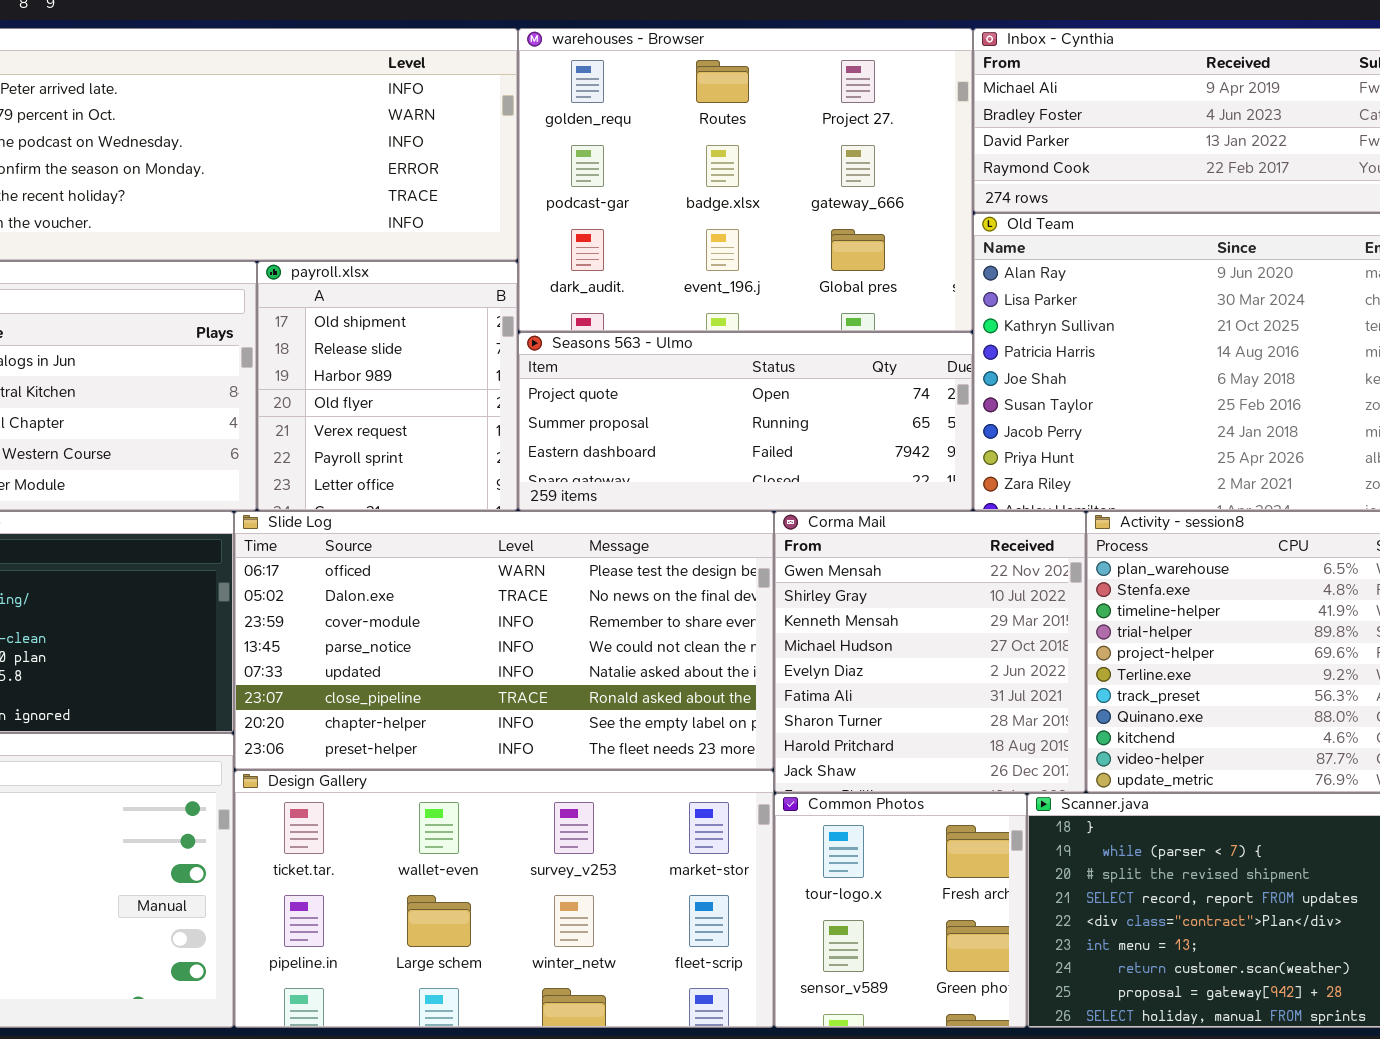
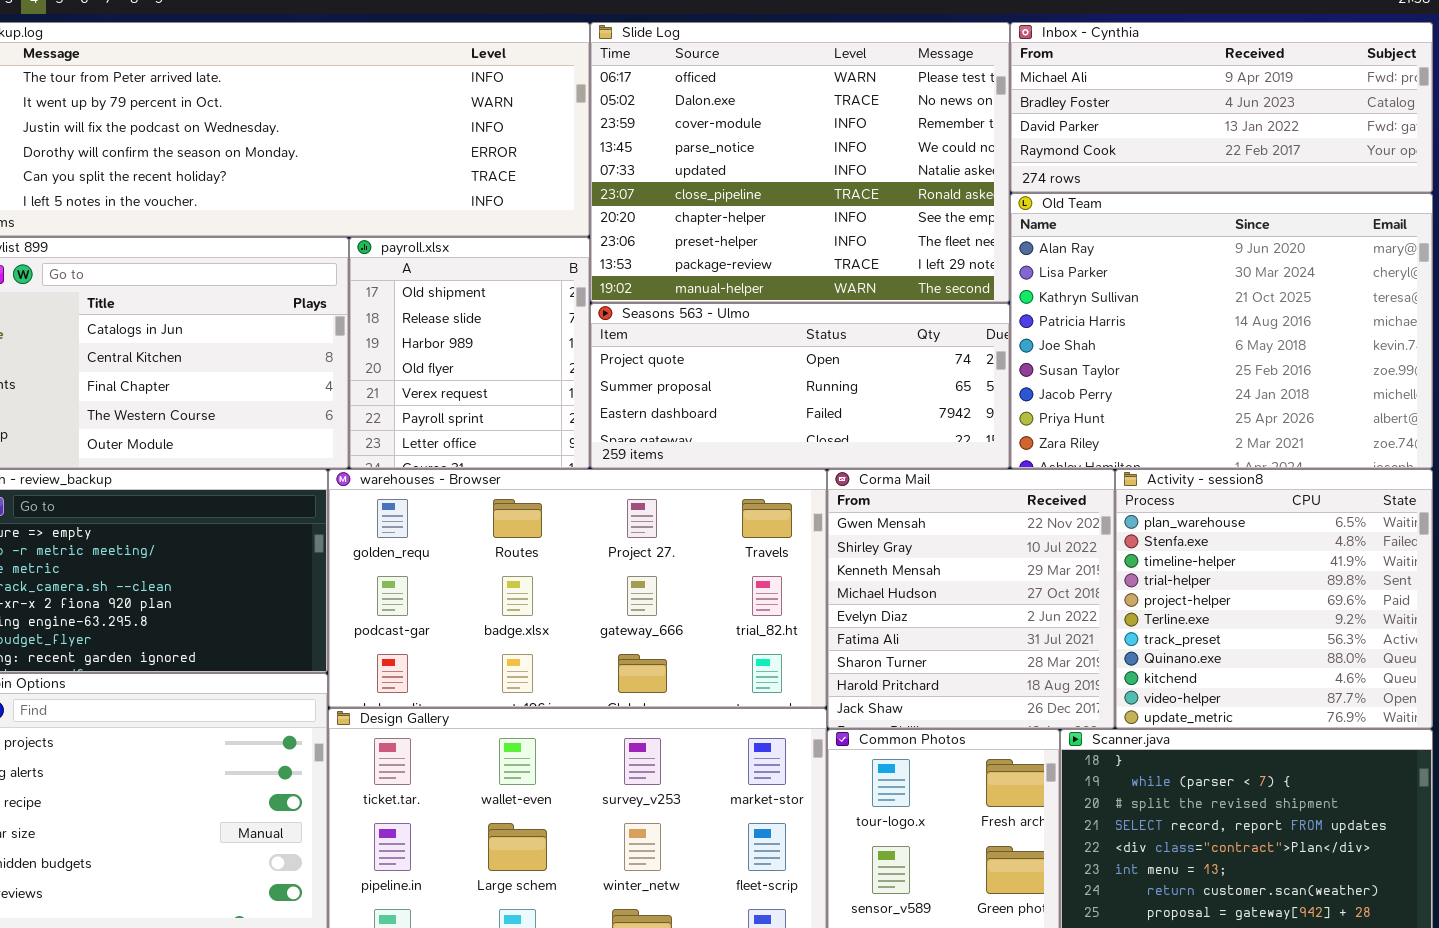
warehouses - Browser: [518,28,973,332] -> [328,469,827,708], moved, resized
Slide Log: [234,511,774,770] -> [590,22,1010,303], moved, resized

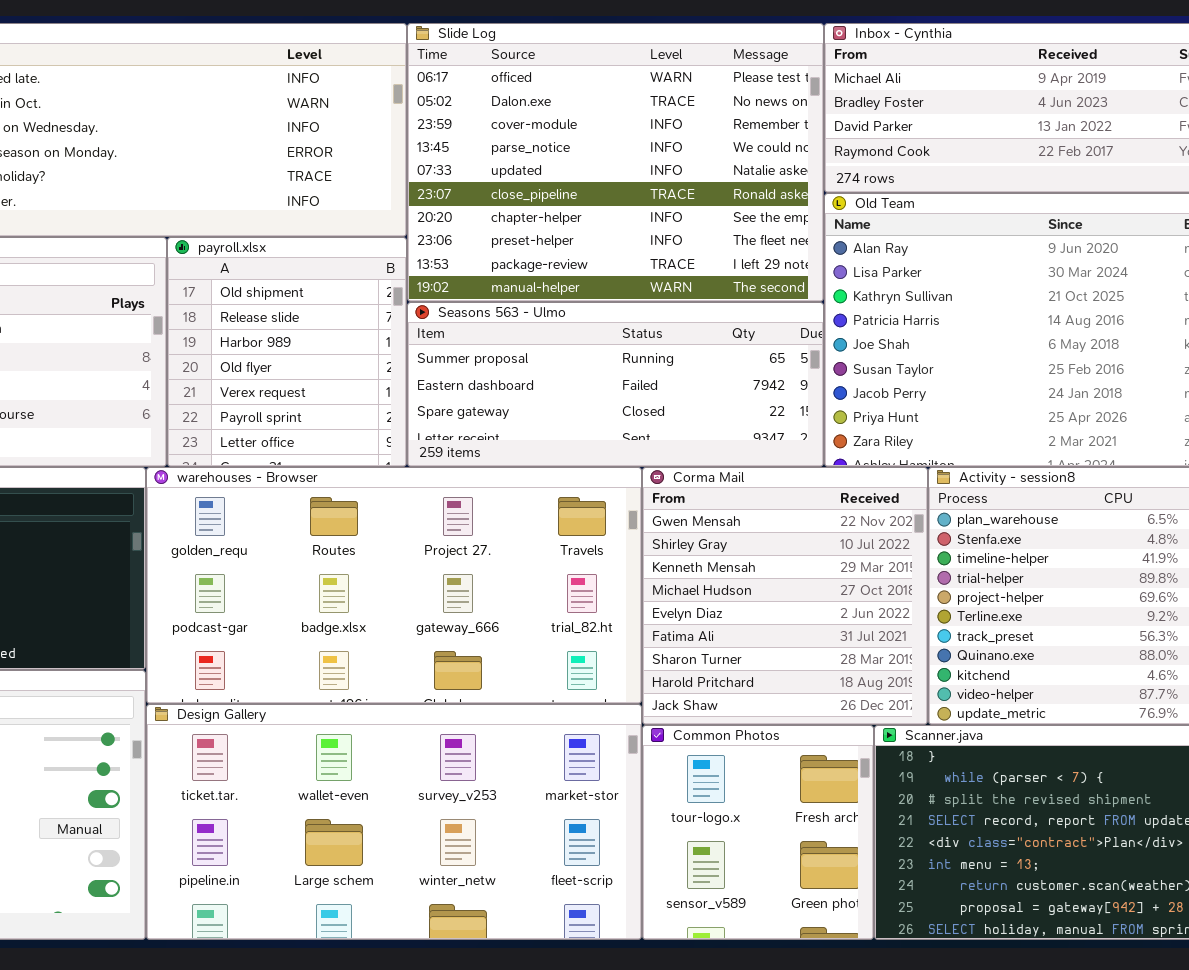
Seasons 563 - Ulmo: [590,303,1010,469] -> [407,302,824,467], scrolled down 1 row

